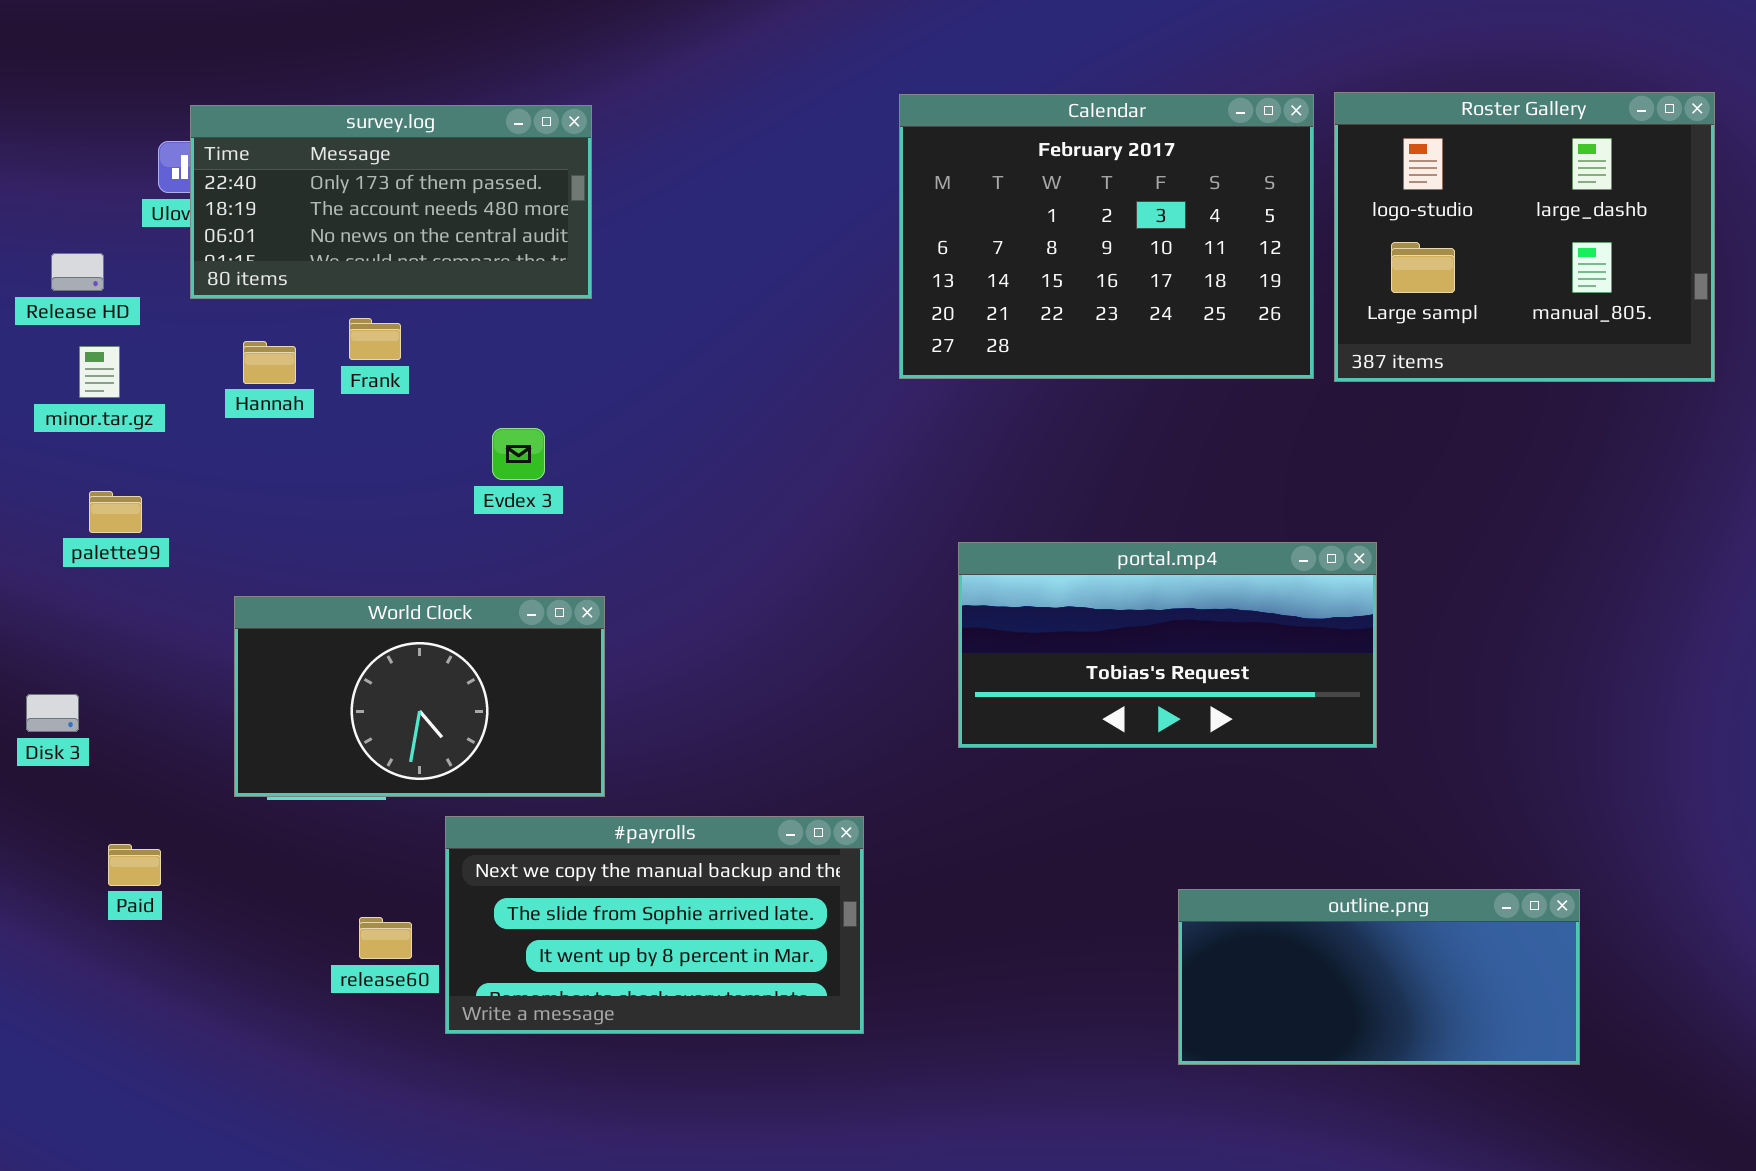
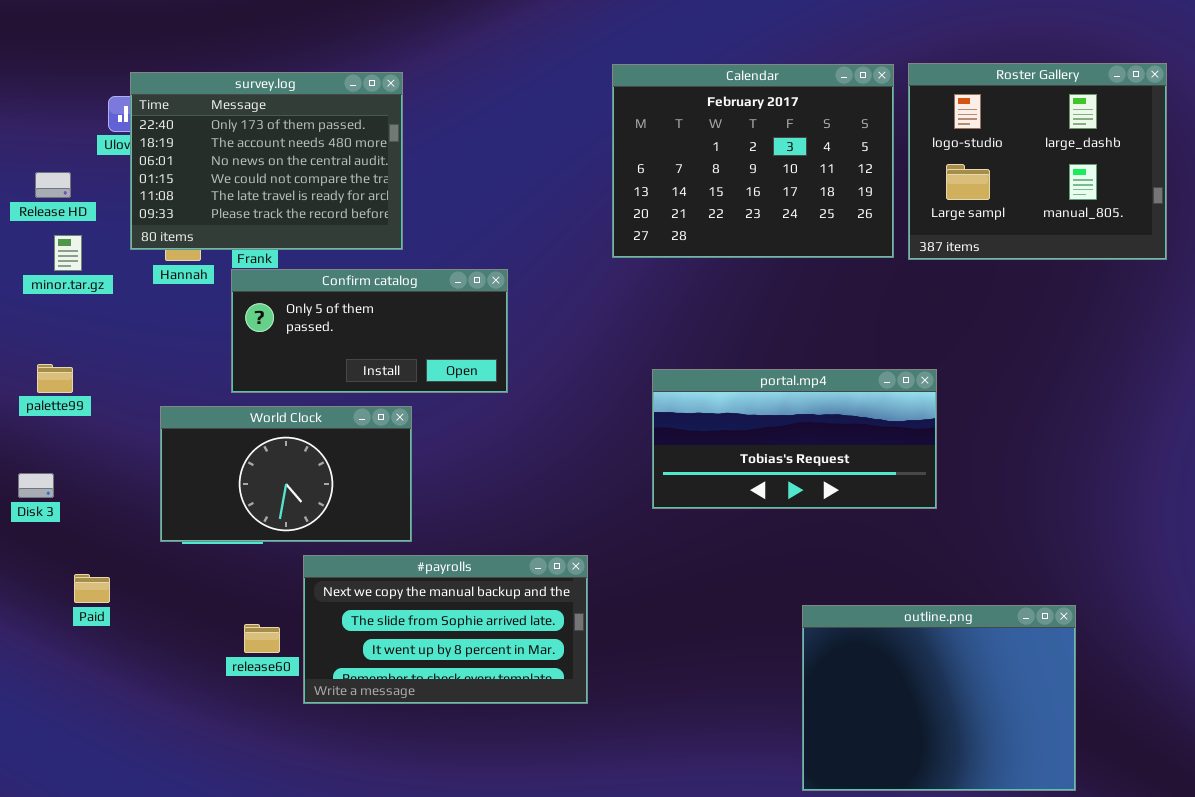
survey.log: [190,105,592,299] -> [130,72,403,250], resized
Confirm catalog: none -> [231,269,508,393], opened
palette99: [89,491,142,533] -> [37,364,73,393], moved
outline.png: [1178,889,1580,1065] -> [802,605,1076,791], resized

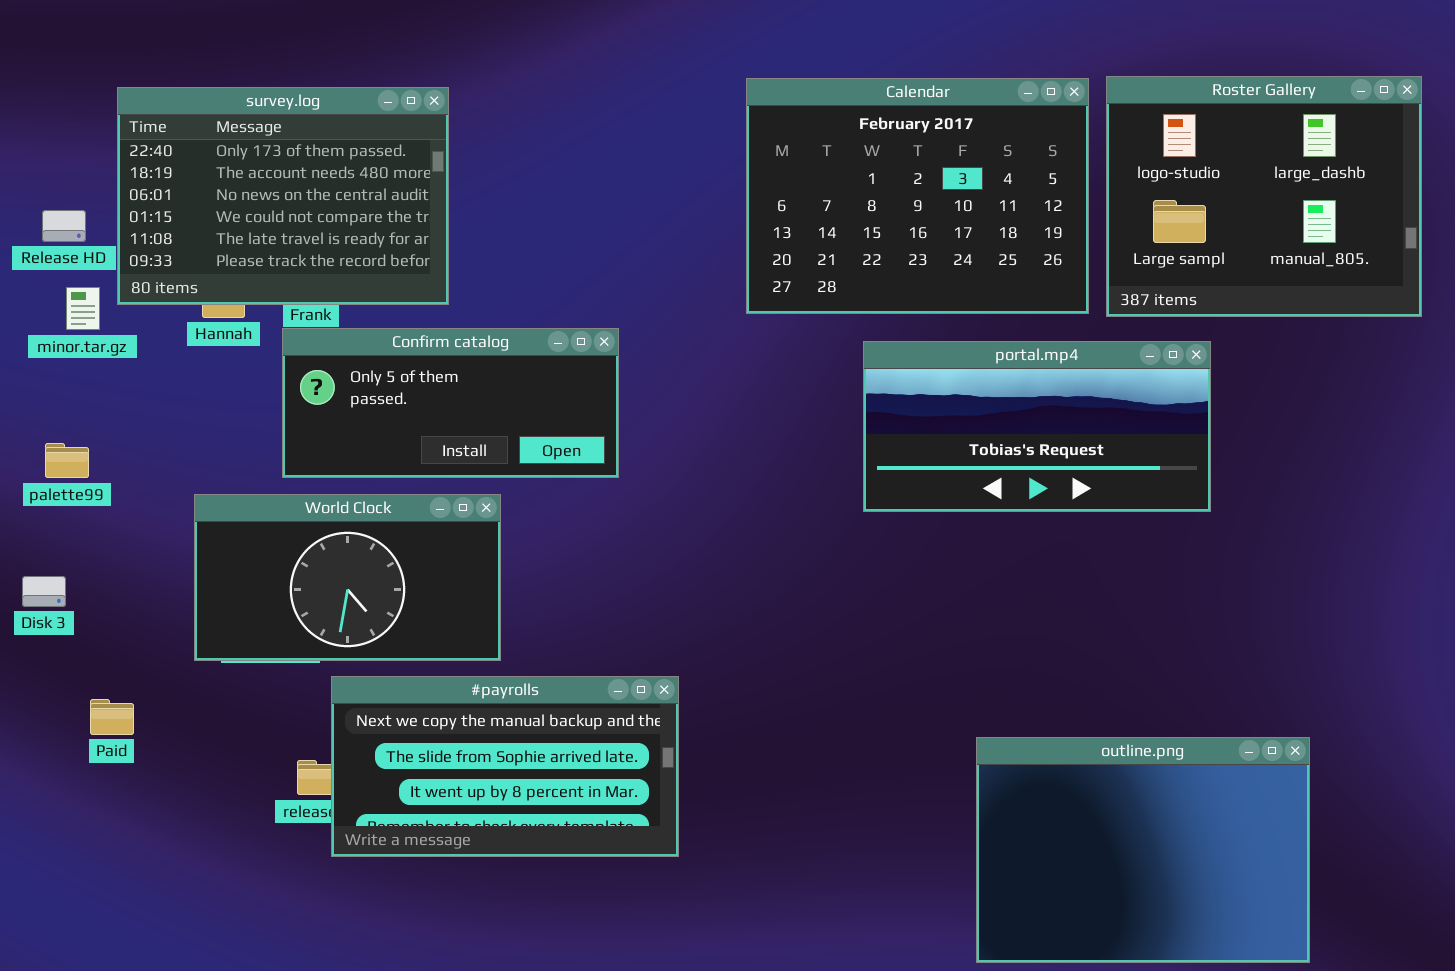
survey.log: [130,72,403,250] -> [117,87,449,305], moved
portal.mp4: [652,369,937,509] -> [863,341,1211,512], moved
#payrolls: [303,555,588,704] -> [331,676,679,857], moved

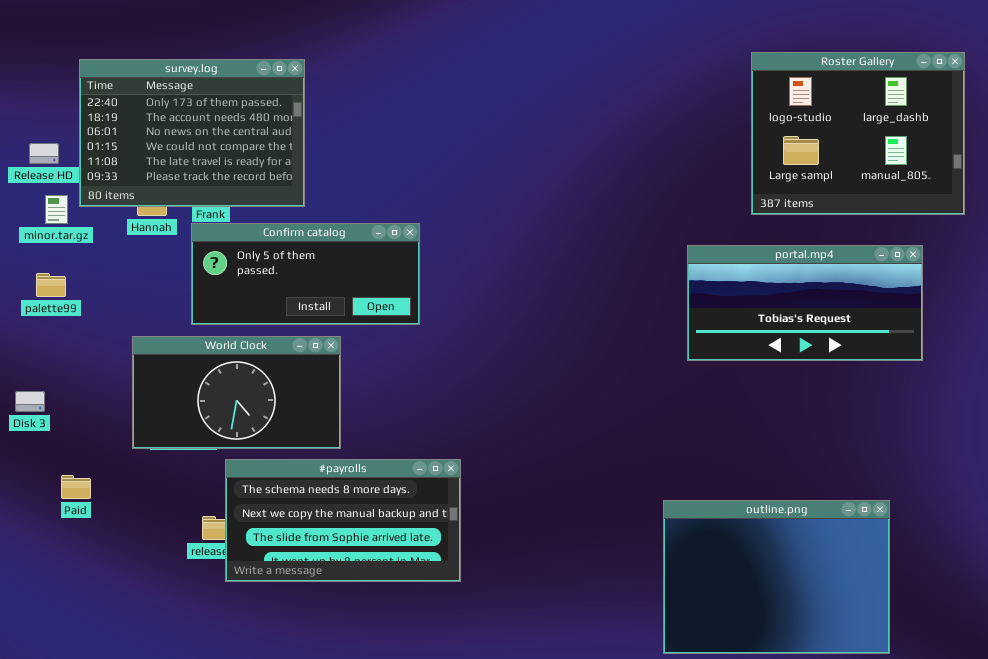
Calendar: [746,78,1089,314] -> none, closed
portal.mp4: [863,341,1211,512] -> [687,245,923,361], moved
palette99: [45,443,89,478] -> [36,273,66,297], moved
#payrolls: [331,676,679,857] -> [225,459,461,582], scrolled up 1 row

